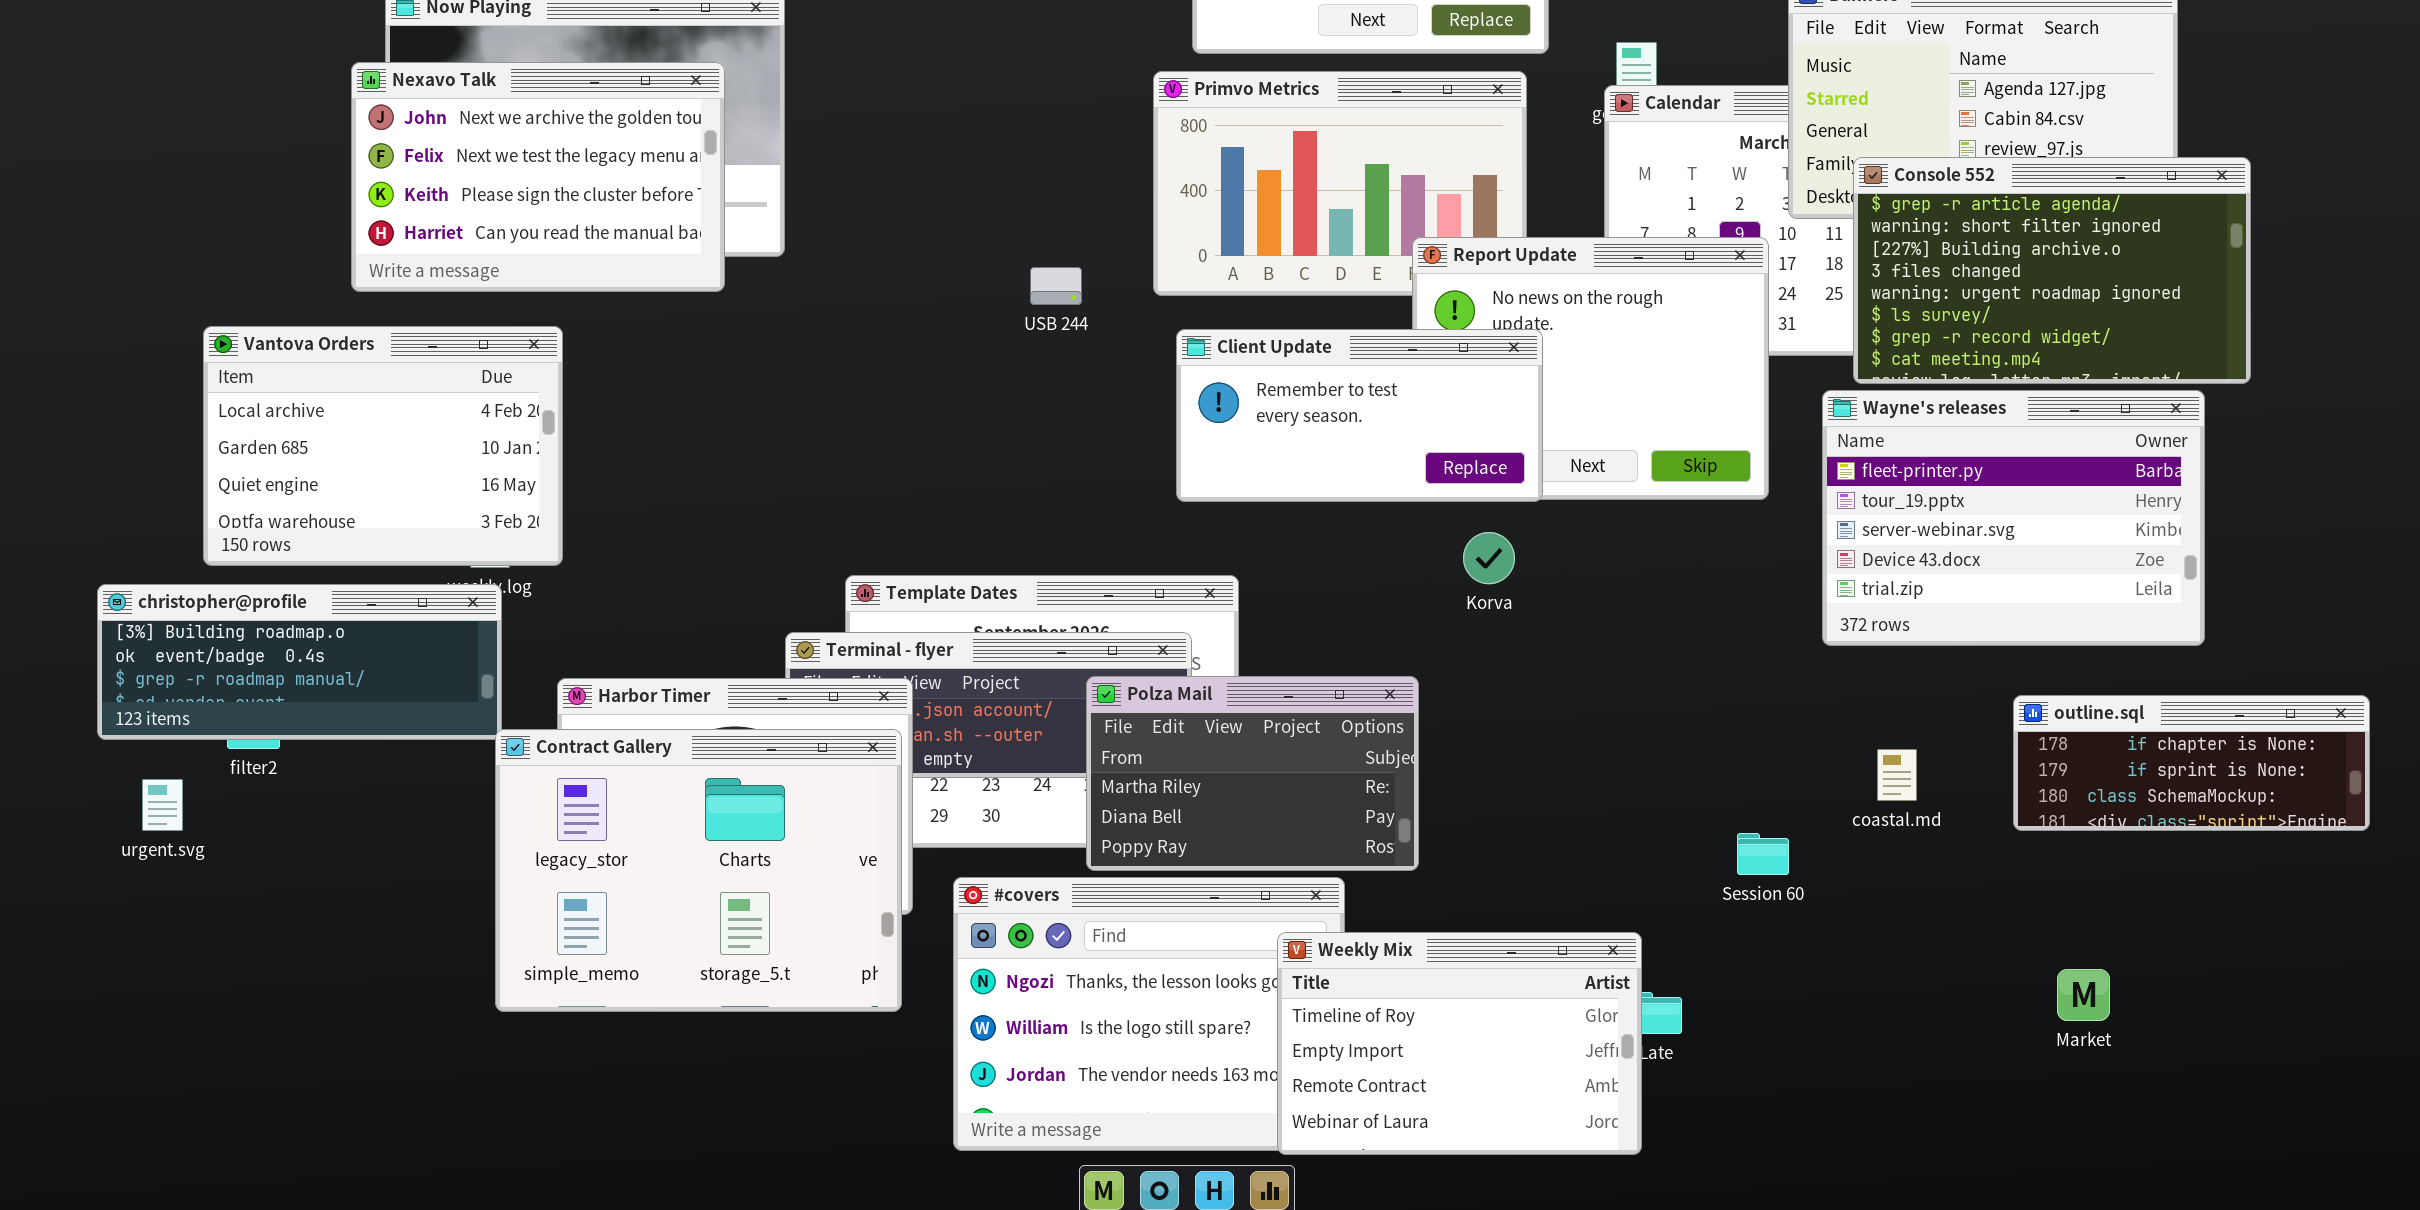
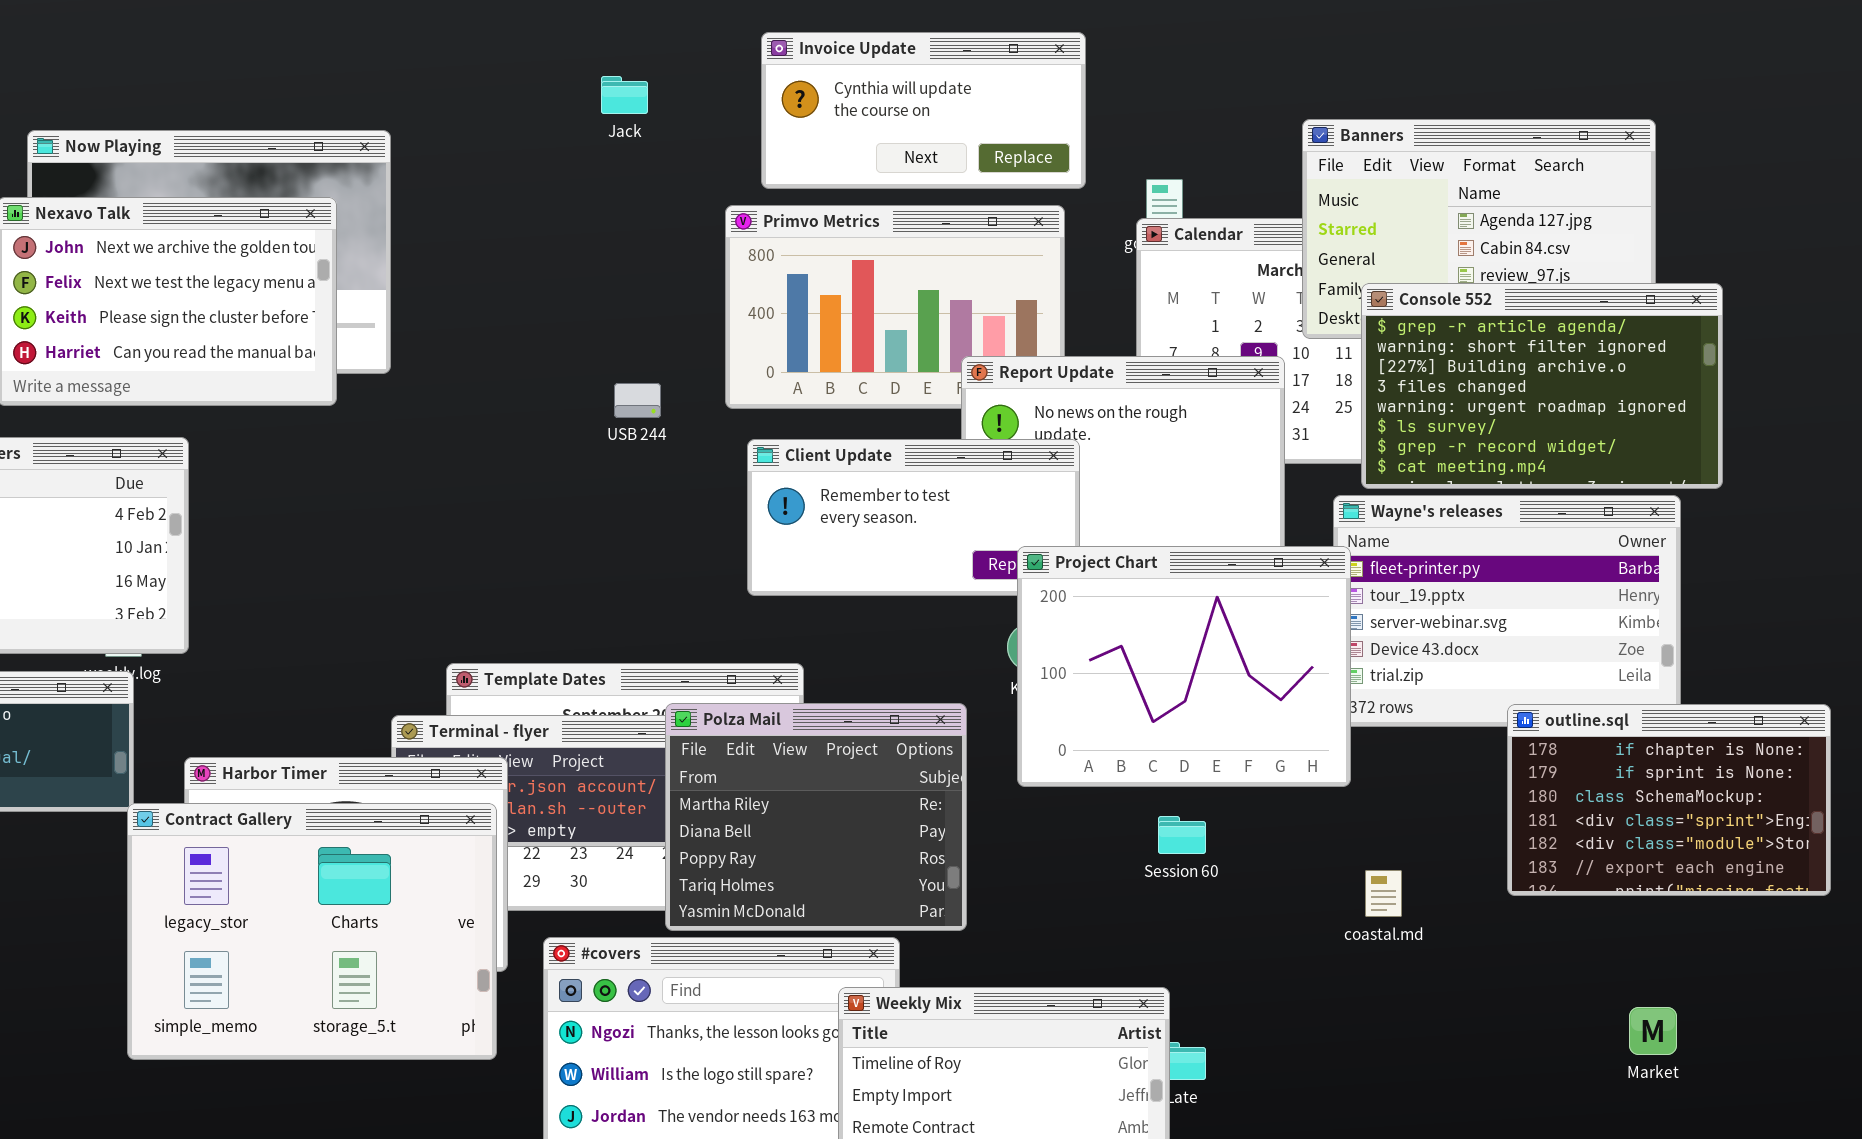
Project Chart: none -> [1017,546,1351,787], opened
Polza Mail: [1086,676,1419,871] -> [665,703,967,931], resized
outline.sql: [2013,695,2370,831] -> [1507,704,1831,896], resized
coastal.md: [1877,749,1917,801] -> [1365,870,1402,917], moved
Session 60: [1737,833,1789,875] -> [1158,816,1206,854], moved
Market: [2057,969,2110,1021] -> [1629,1007,1677,1055], moved

